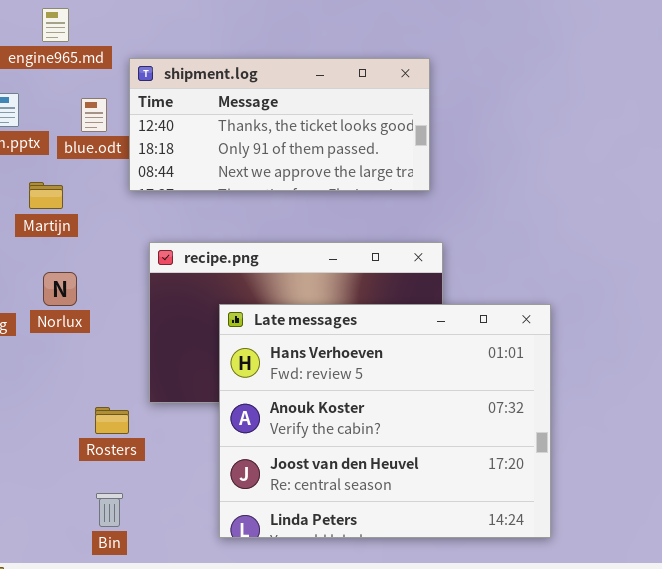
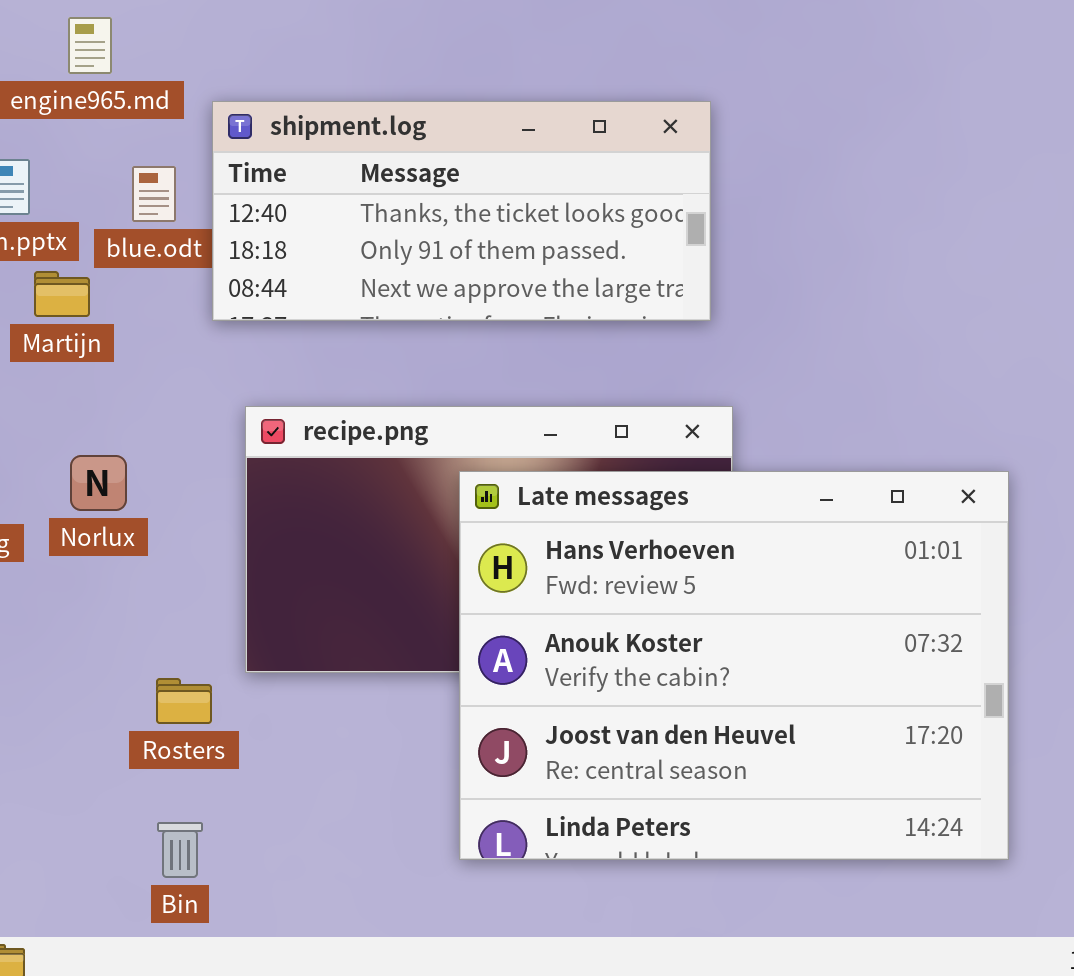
Martijn: [29,182,63,209] -> [34,271,90,317], moved
Late messages: [219,304,551,538] -> [459,471,1009,860], moved

